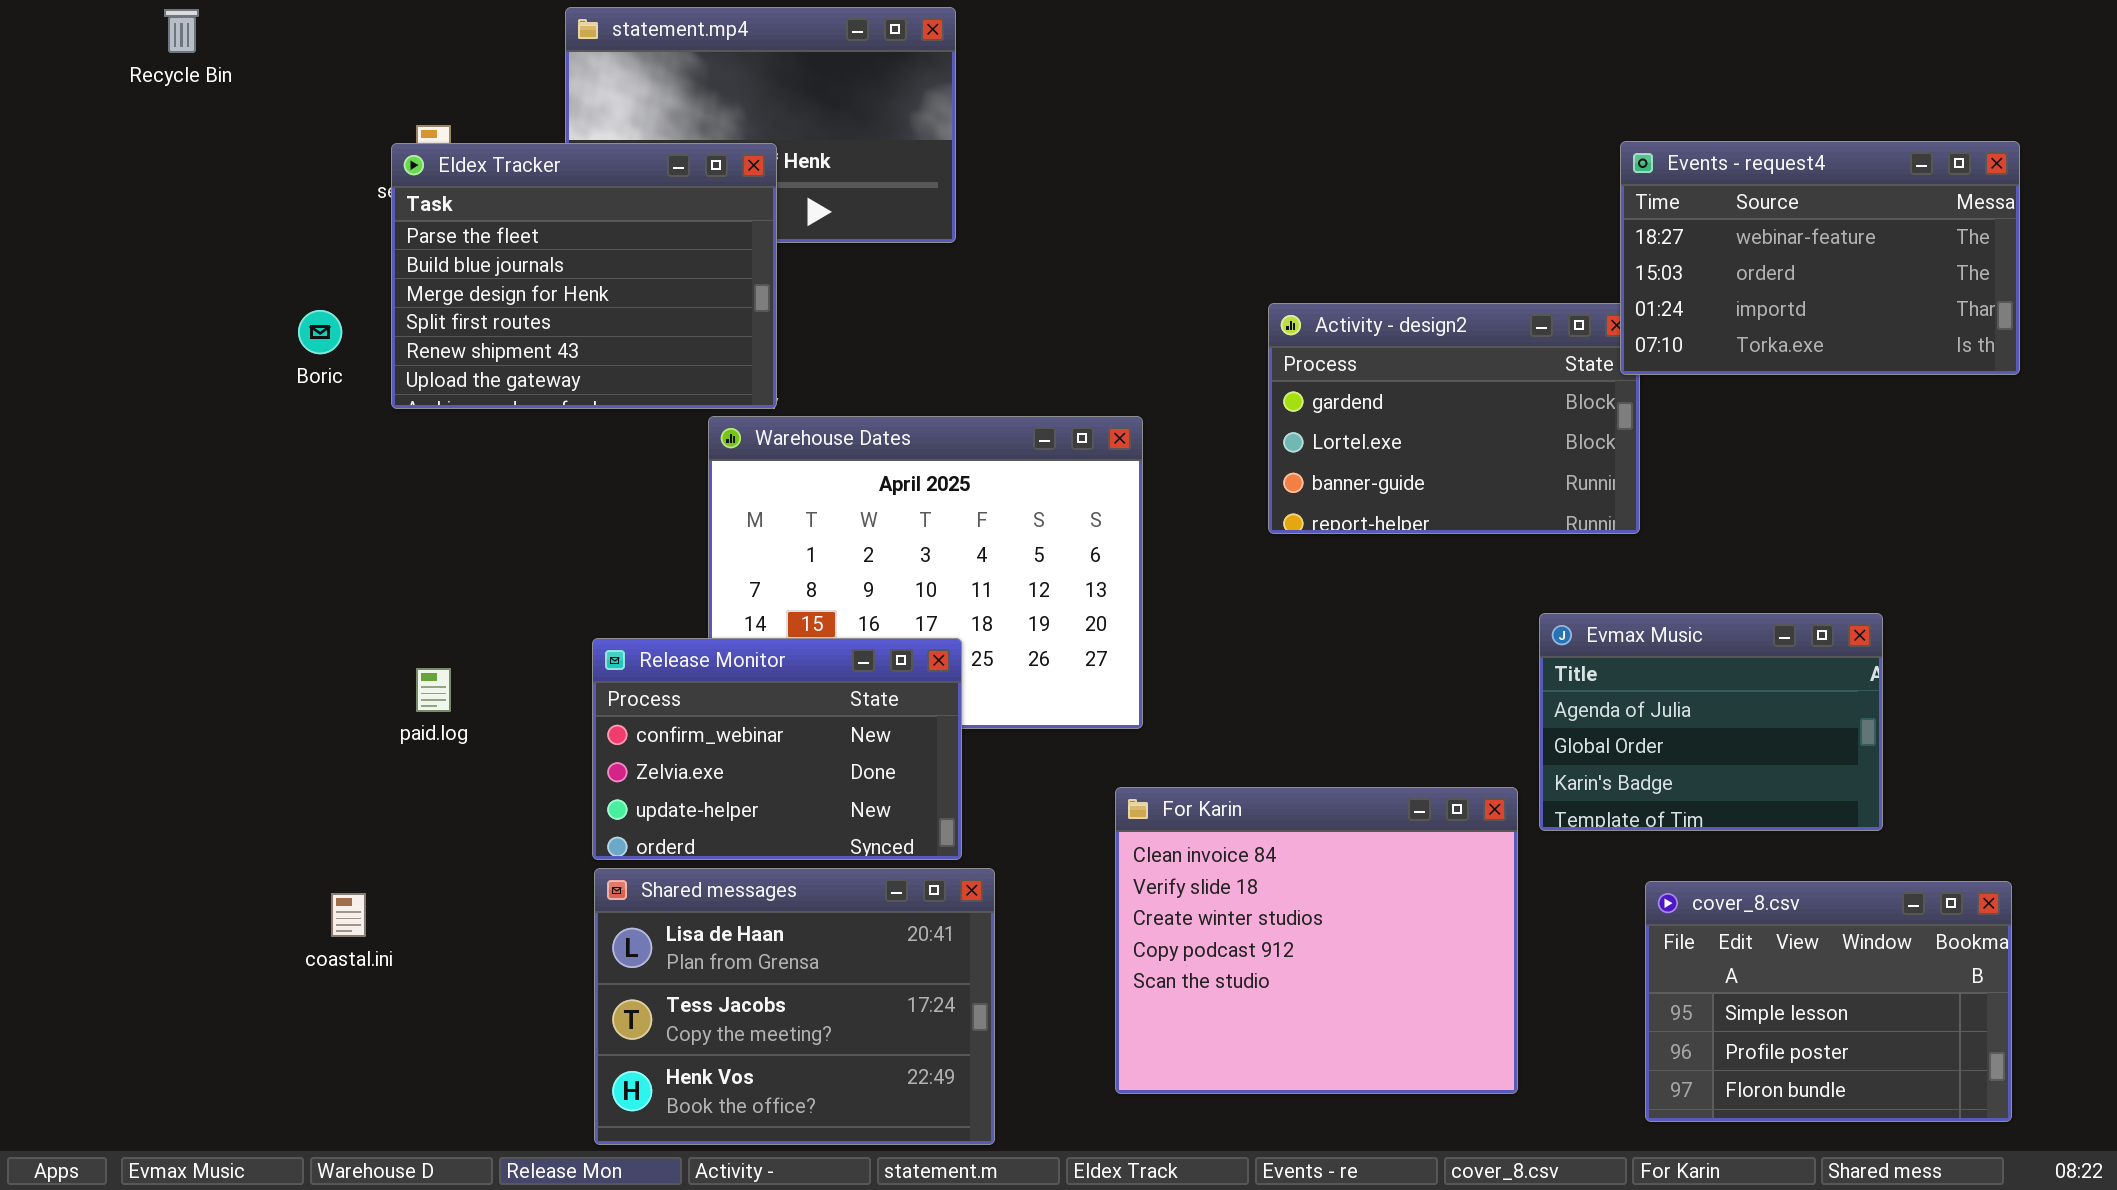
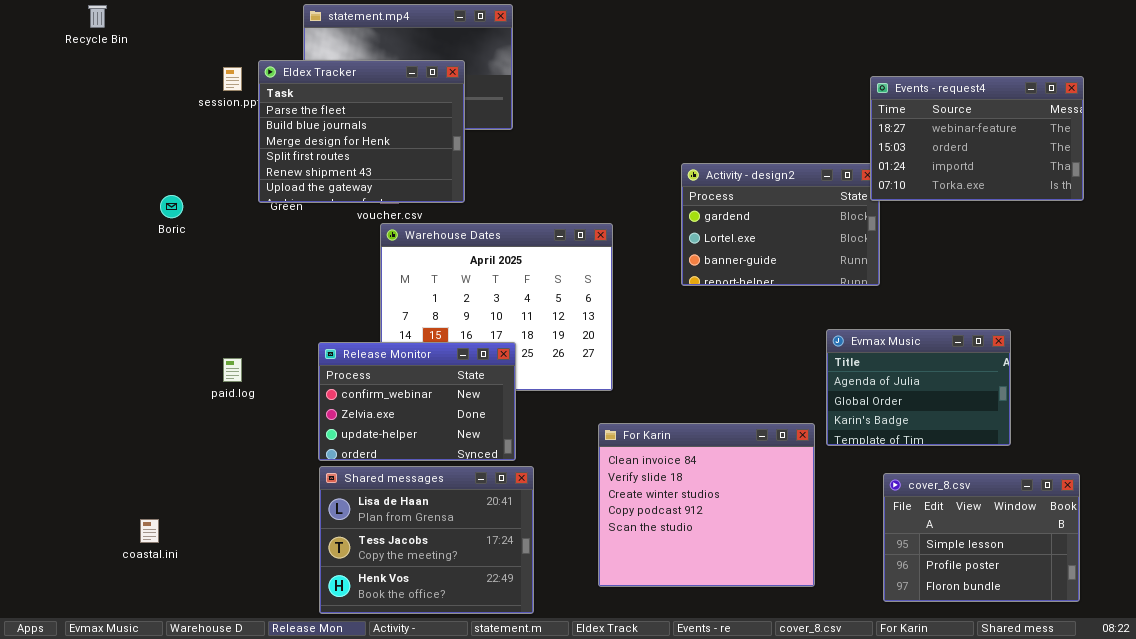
Eldex Tracker: [391,143,777,409] -> [258,60,465,203], moved
Boric: [298,310,342,354] -> [160,195,183,218], moved
coastal.ini: [331,893,366,937] -> [140,519,159,543], moved

